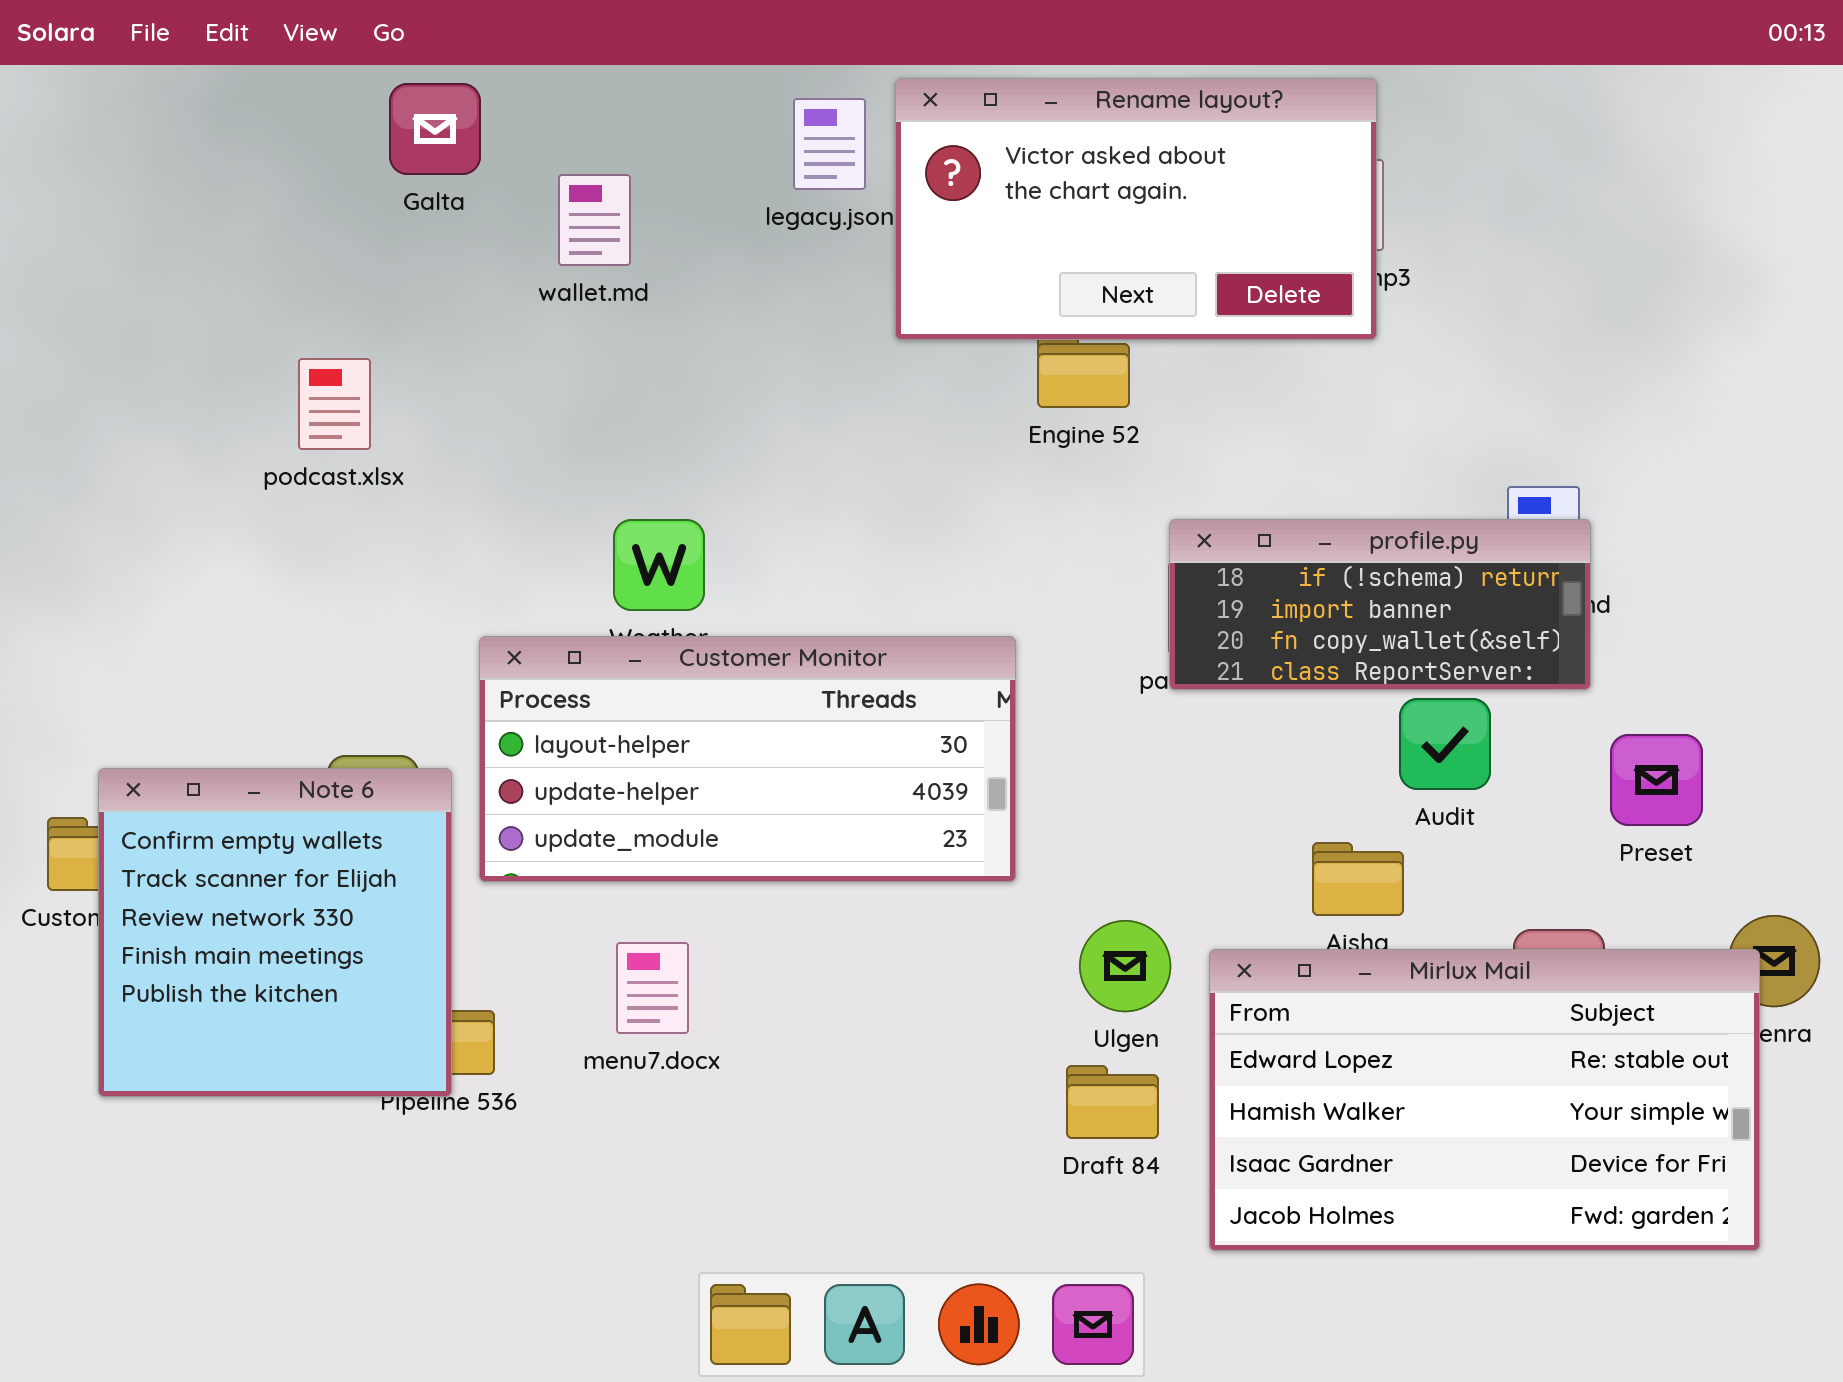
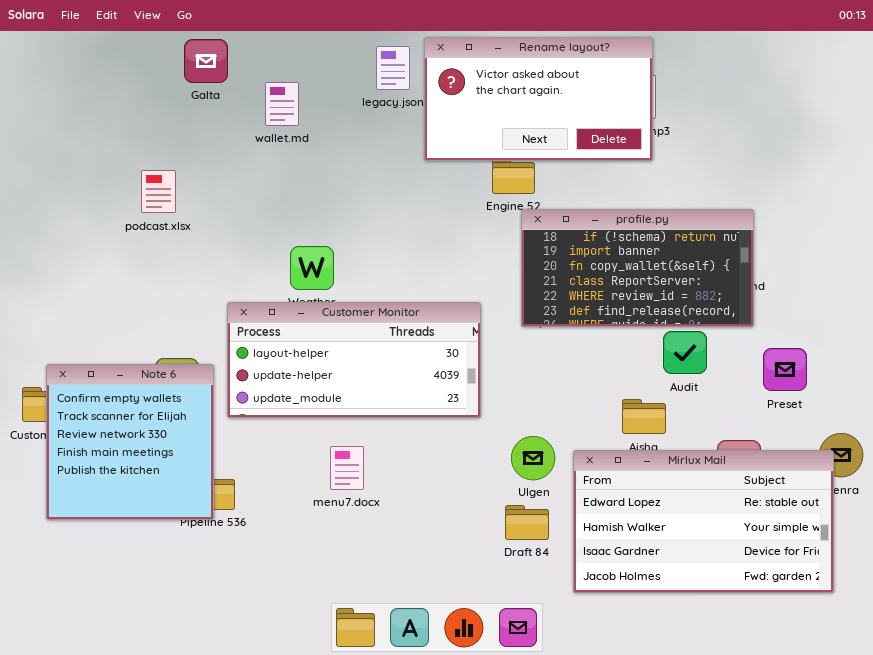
profile.py: [1169,519,1591,690] -> [521,209,754,327], resized
menu7.docx: [616,942,689,1034] -> [330,446,364,490], moved

